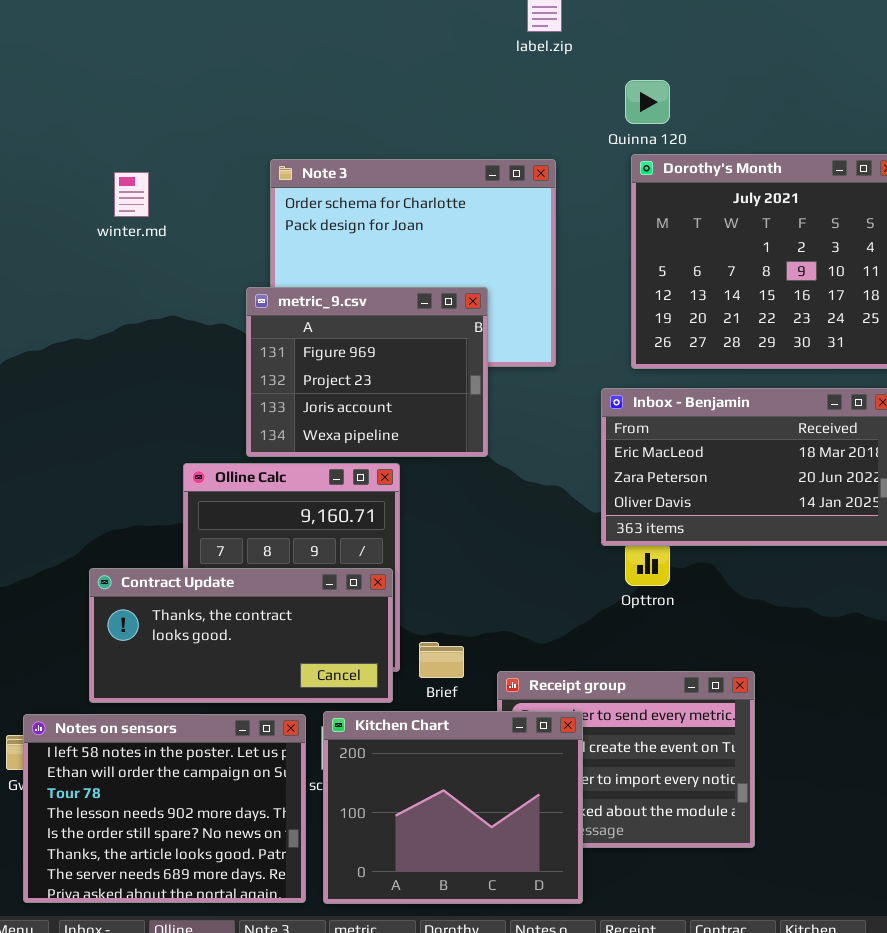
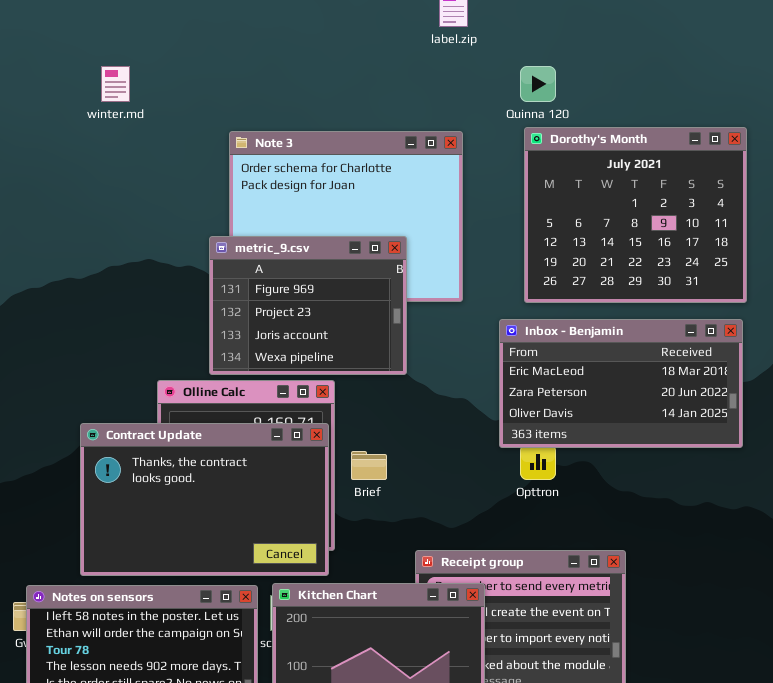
winter.md: [114,172,149,217] -> [101,66,130,102], moved
Contract Update: [89,568,393,703] -> [80,423,329,576], resized
Brief: [419,642,464,678] -> [351,451,387,480], moved

